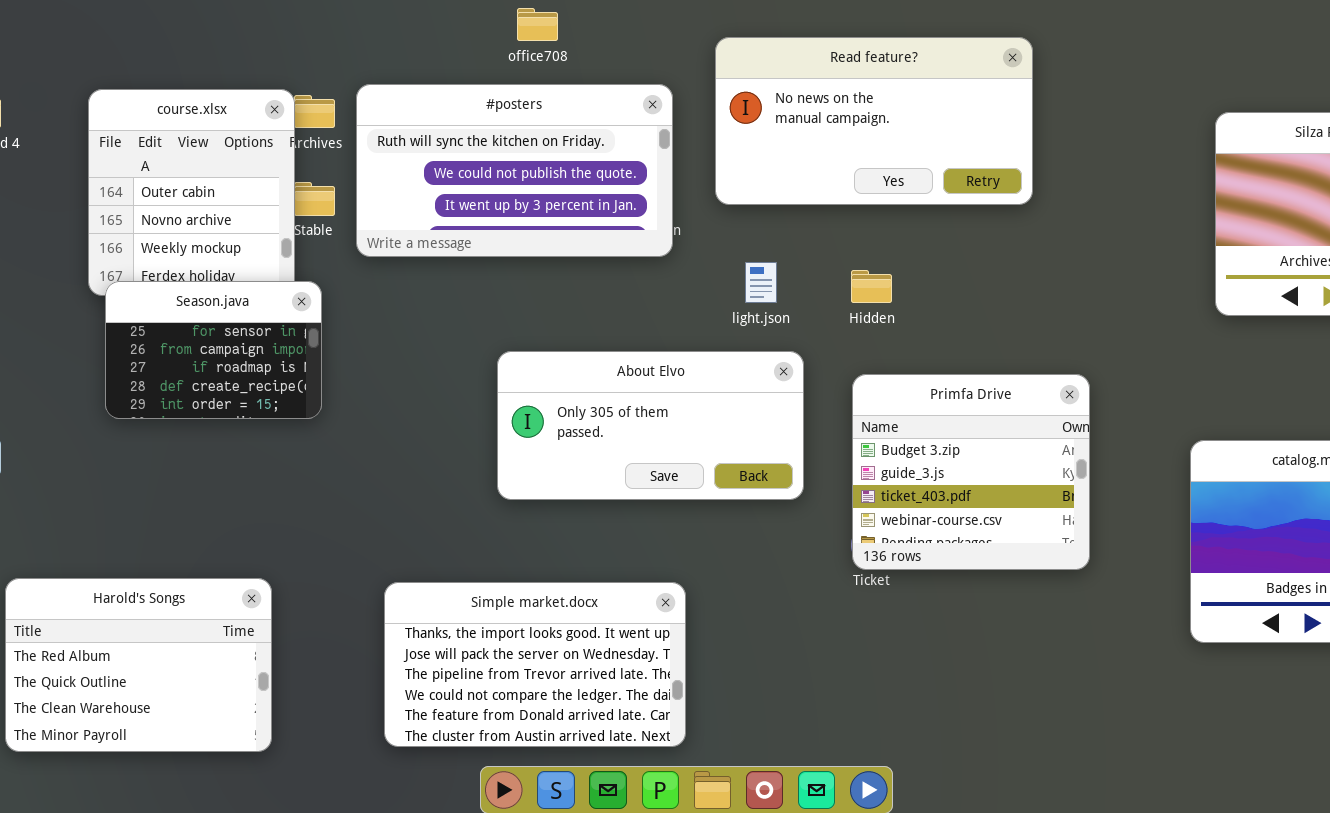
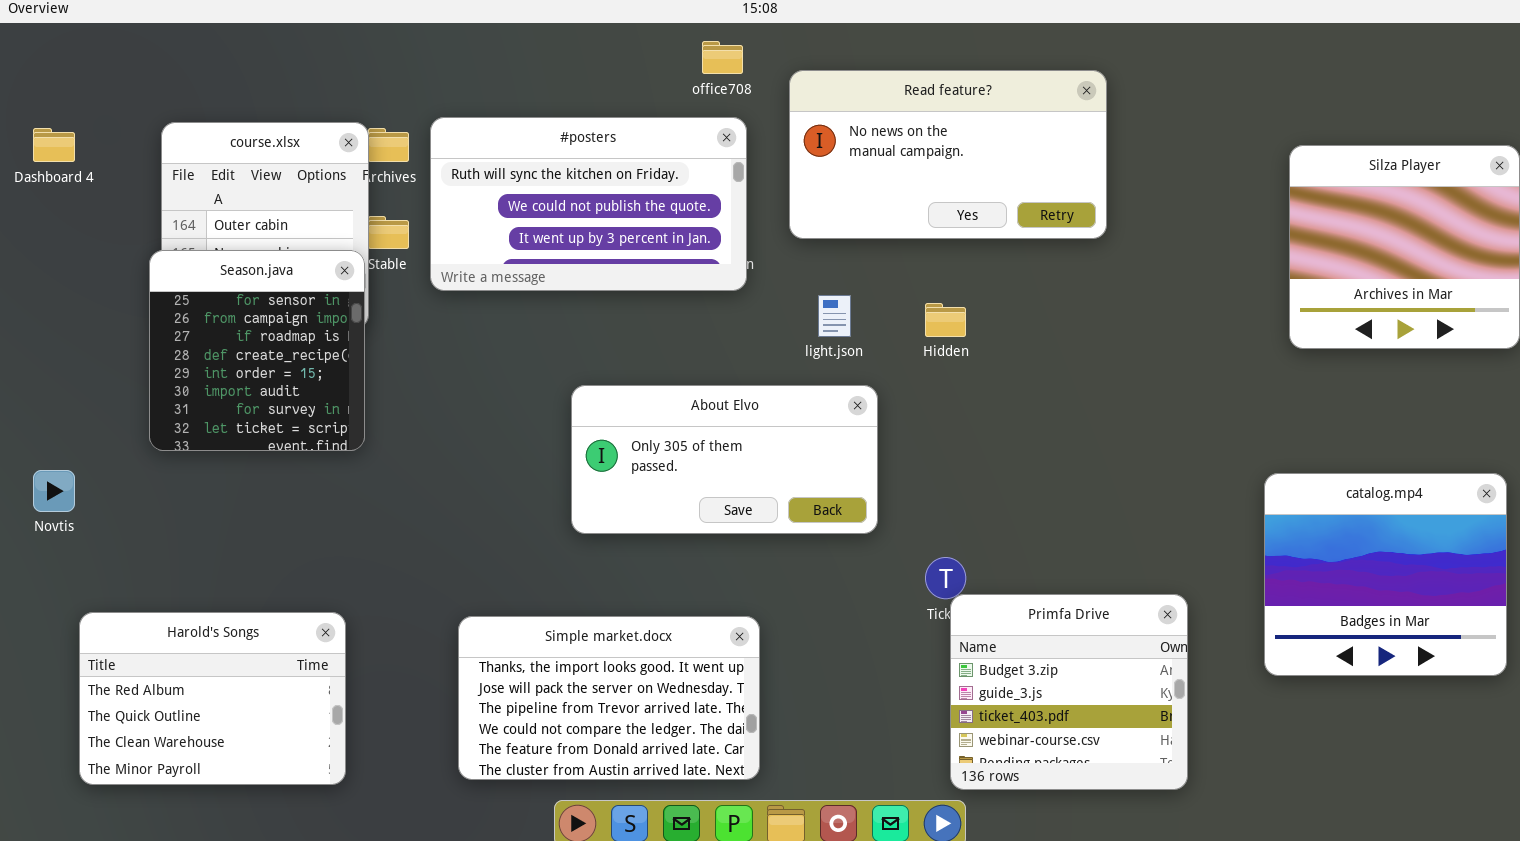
office708: [517,8,558,41] -> [702,41,743,74], moved
Season.java: [105,281,322,419] -> [149,250,365,451], moved, resized
Primfa Drive: [852,374,1090,570] -> [950,594,1188,790], moved

